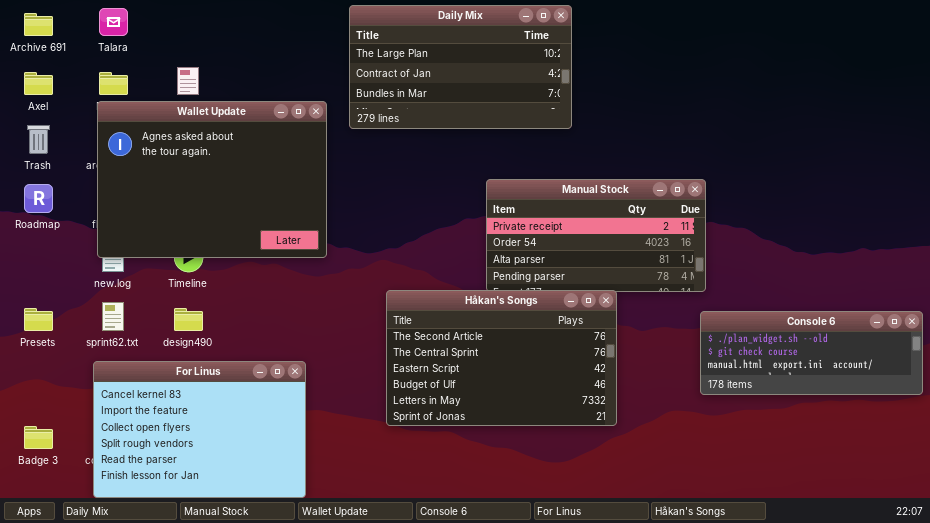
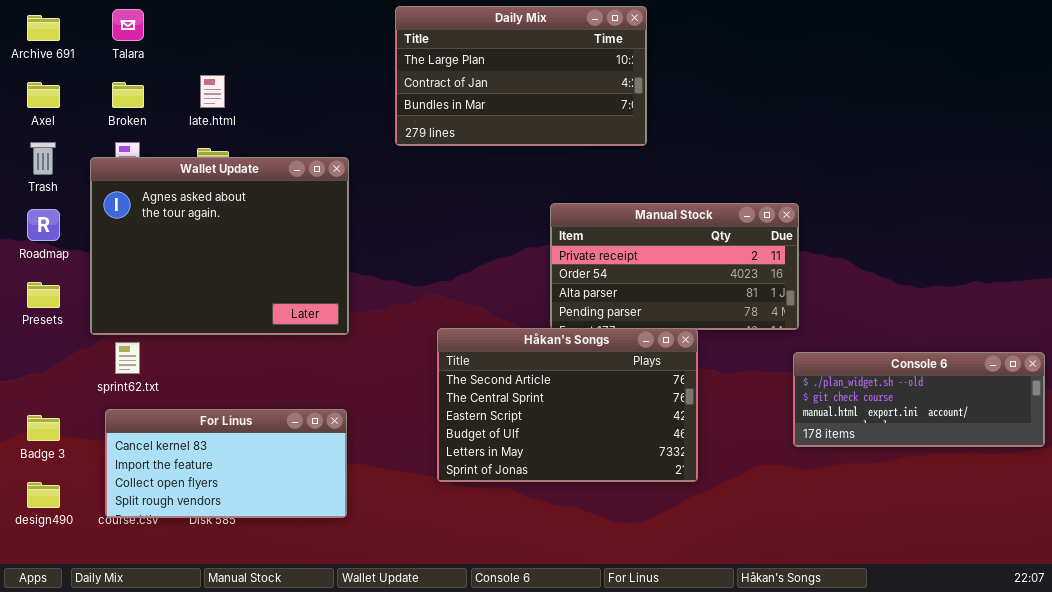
Wallet Update: [97,101,327,258] -> [90,157,349,335], moved
Presets: [24,308,53,331] -> [27,282,60,308], moved
design490: [174,308,203,331] -> [27,482,60,508], moved
For Linus: [93,361,306,498] -> [105,409,347,518], resized
Badge 3: [24,426,53,449] -> [27,415,60,441], moved

